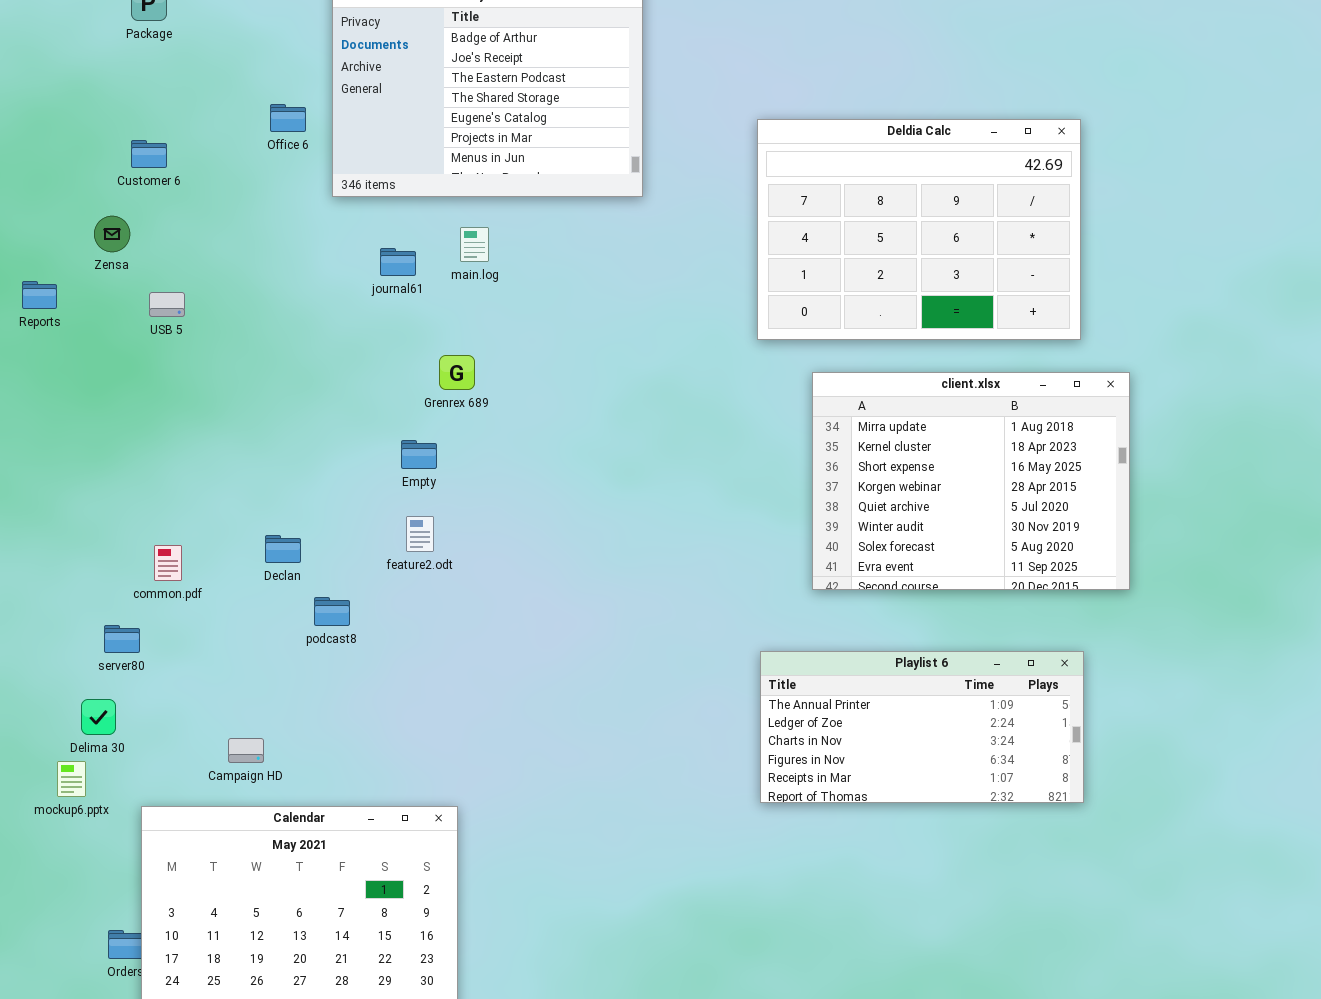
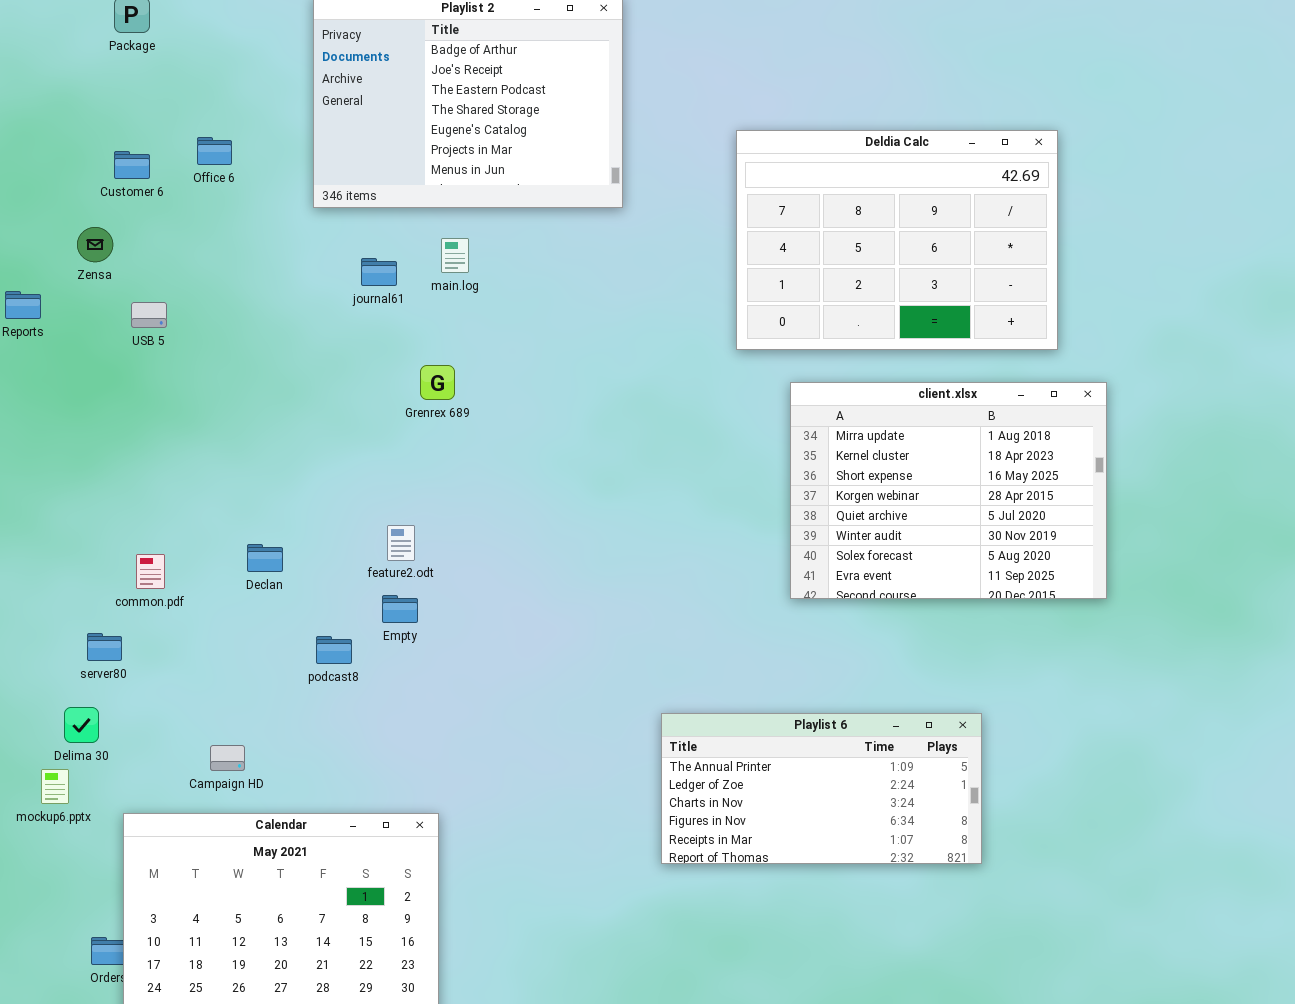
Office 6: [270,104,306,132] -> [197,137,232,165], moved
Empty: [401,440,437,469] -> [382,595,418,623], moved
podcast8: [314,597,350,626] -> [316,636,352,664], moved
Playlist 6: [760,651,1084,803] -> [661,713,982,864], moved

